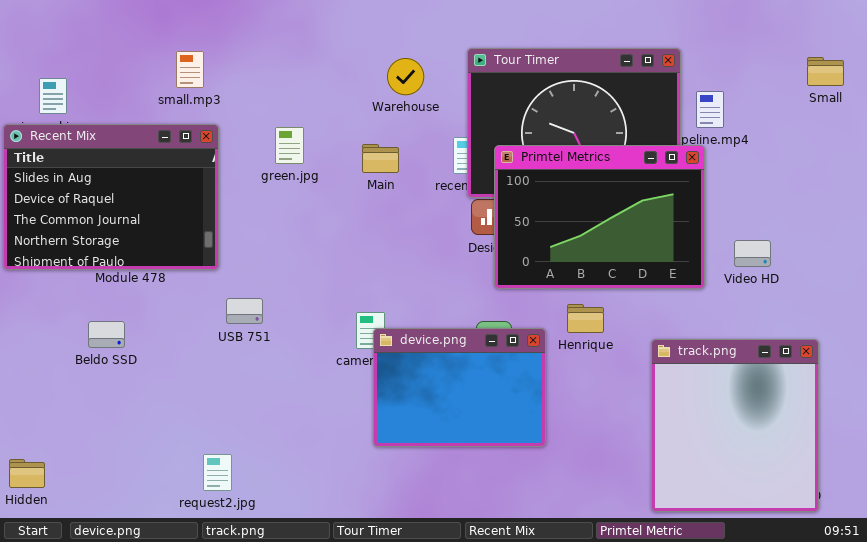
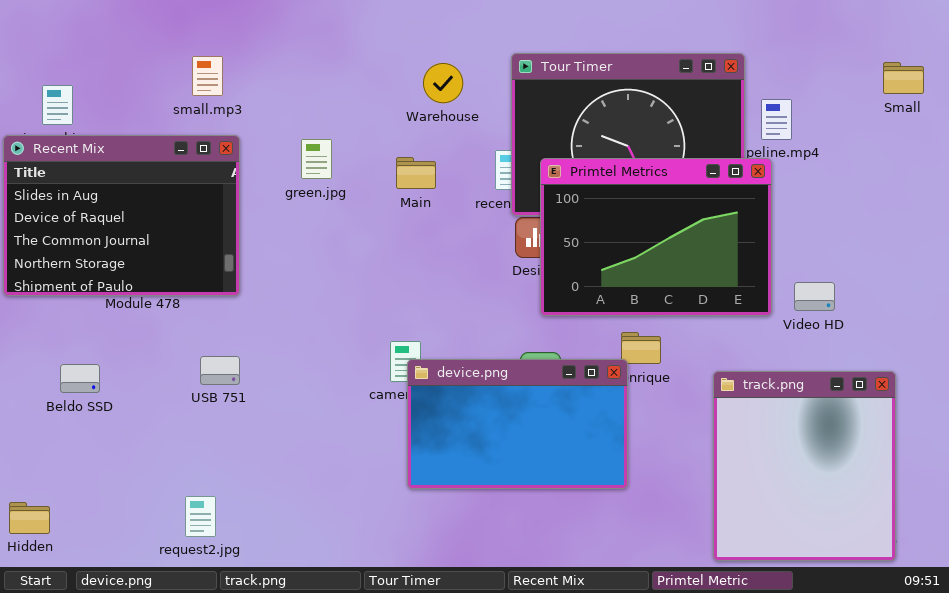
Video HD: [734,240,771,267] -> [794,282,835,311], moved
USB 751: [226,298,263,324] -> [200,356,240,385], moved
Beldo SSD: [88,321,125,348] -> [60,364,100,393], moved
device.png: [373,328,546,447] -> [407,359,628,489], resized
request2.jpg: [203,454,232,491] -> [185,496,216,537], moved

